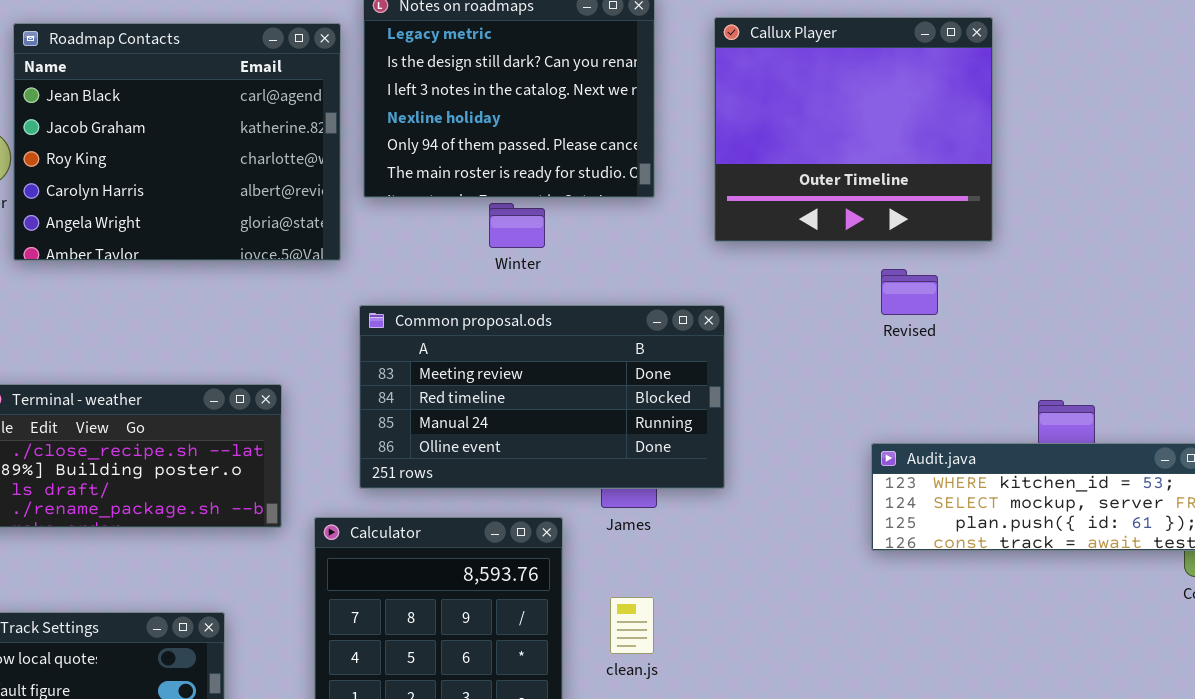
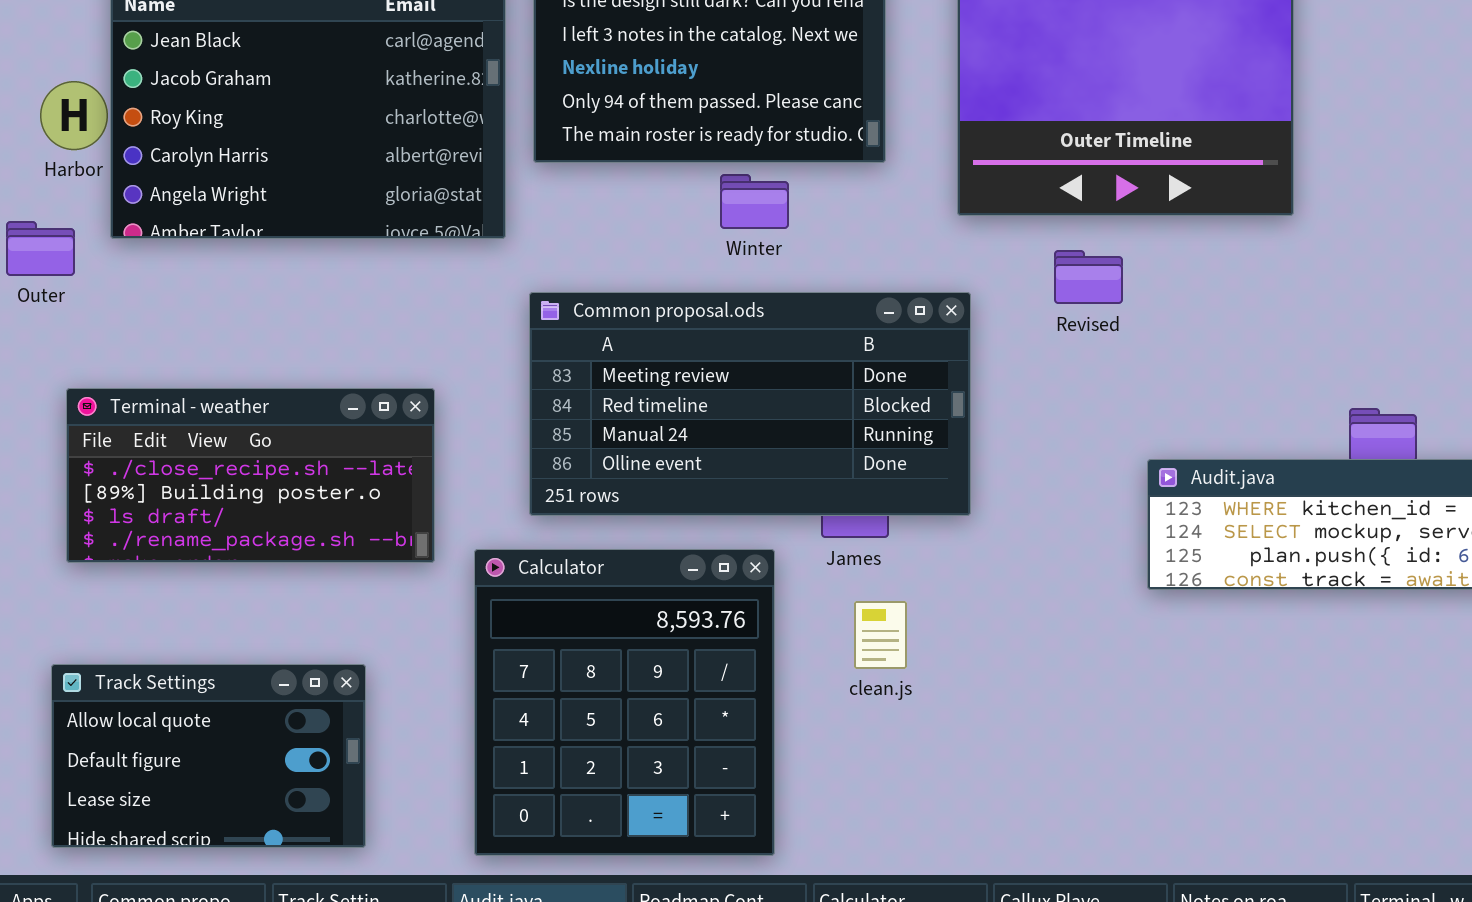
Winter: [489,203,545,248] -> [720,174,789,229], moved
Revised: [881,269,938,315] -> [1054,250,1123,304], moved
clean.js: [610,597,654,654] -> [854,601,907,669], moved

